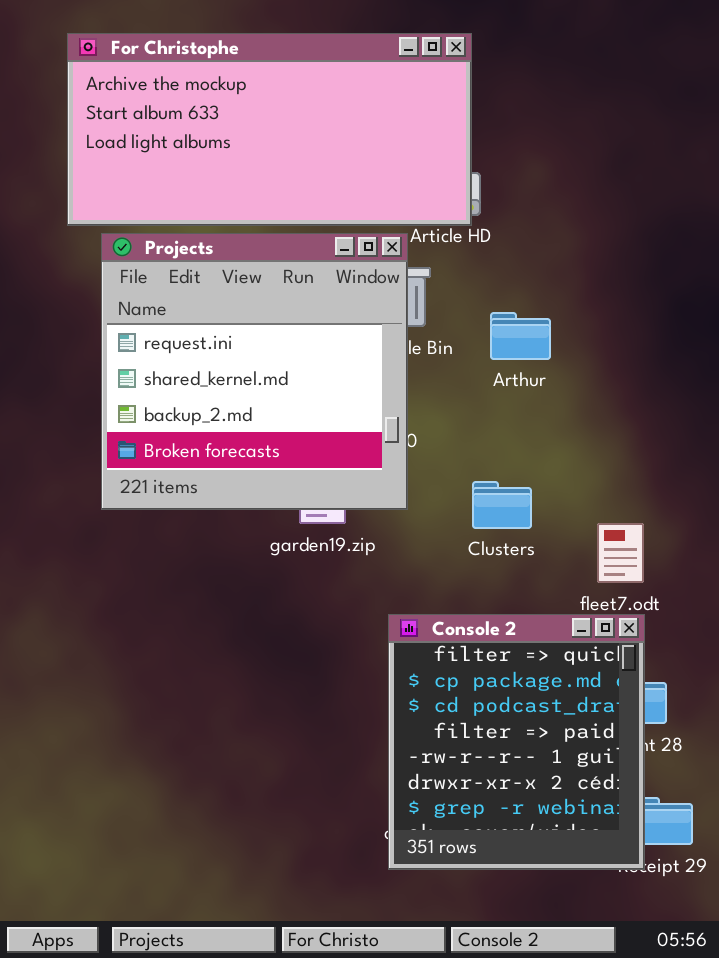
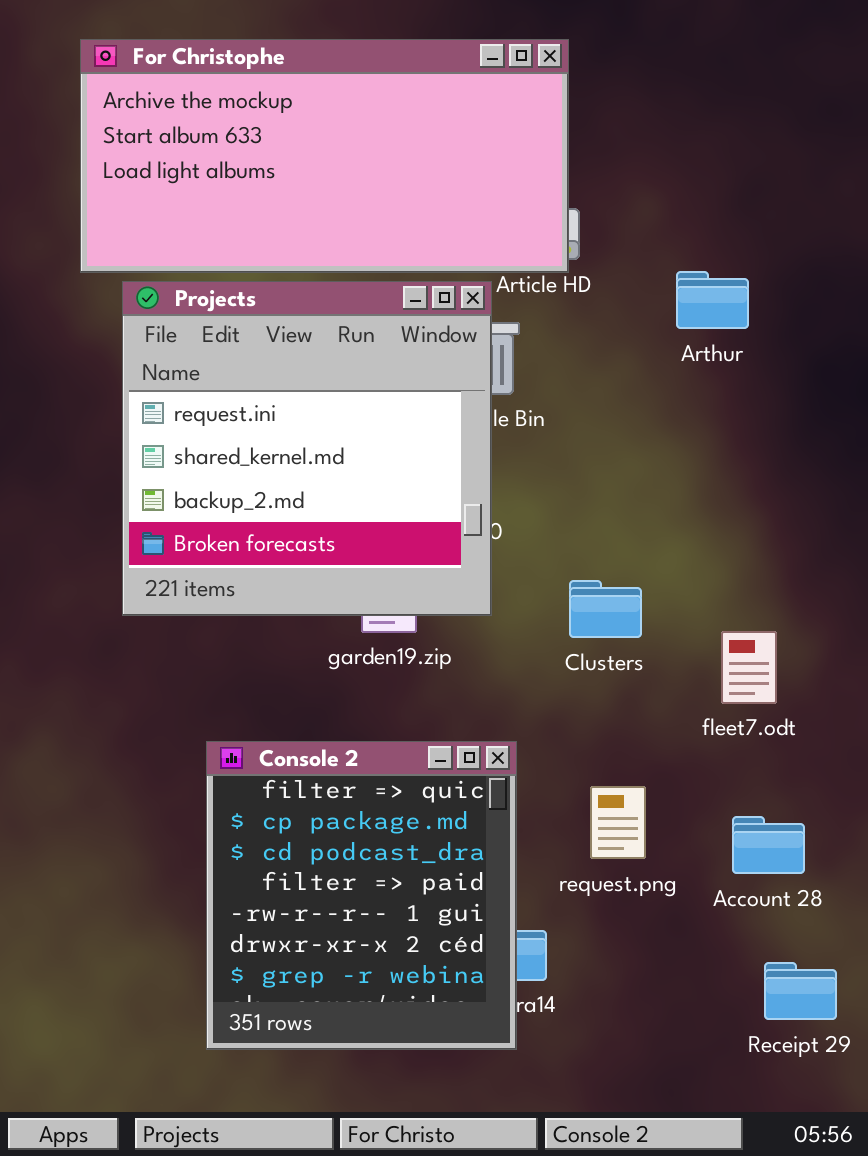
Arthur: [490,312,551,360] -> [676,271,749,329], moved
Console 2: [388,614,645,870] -> [206,741,517,1050], moved

